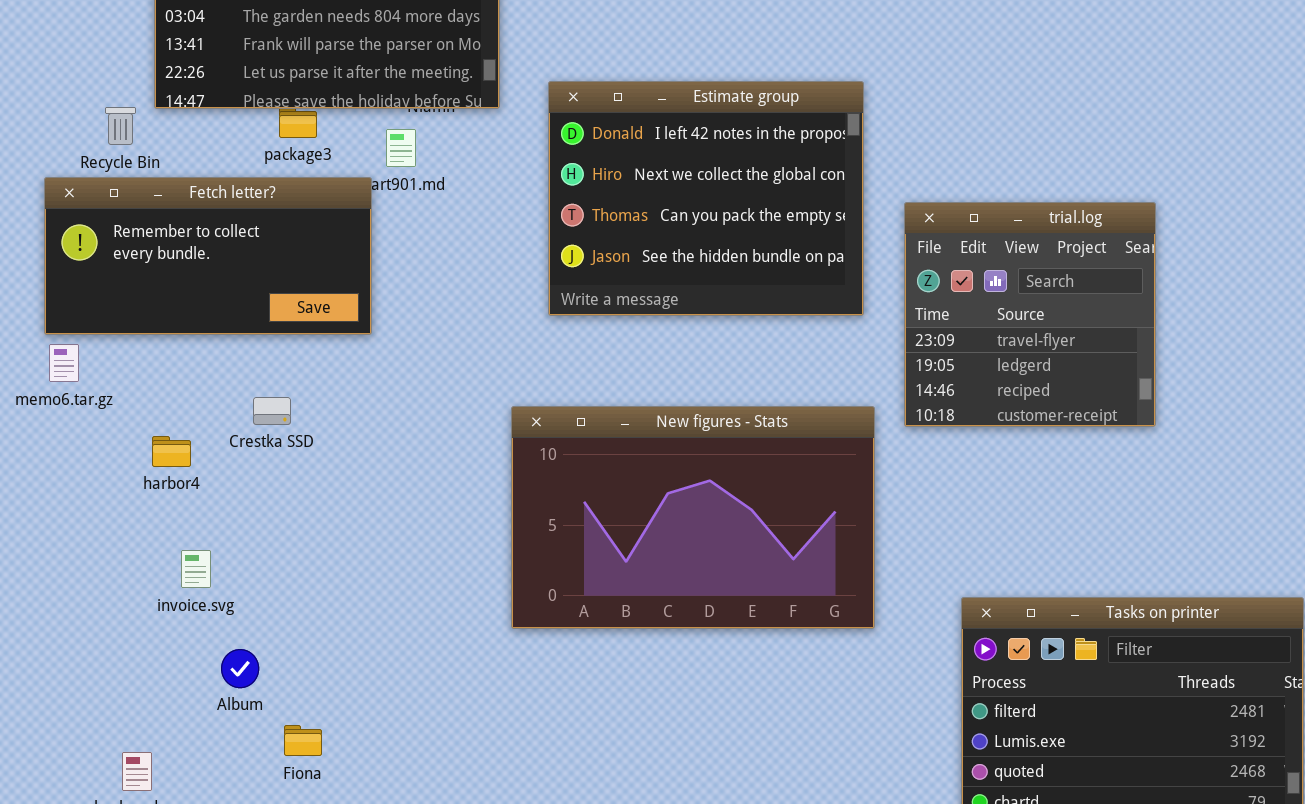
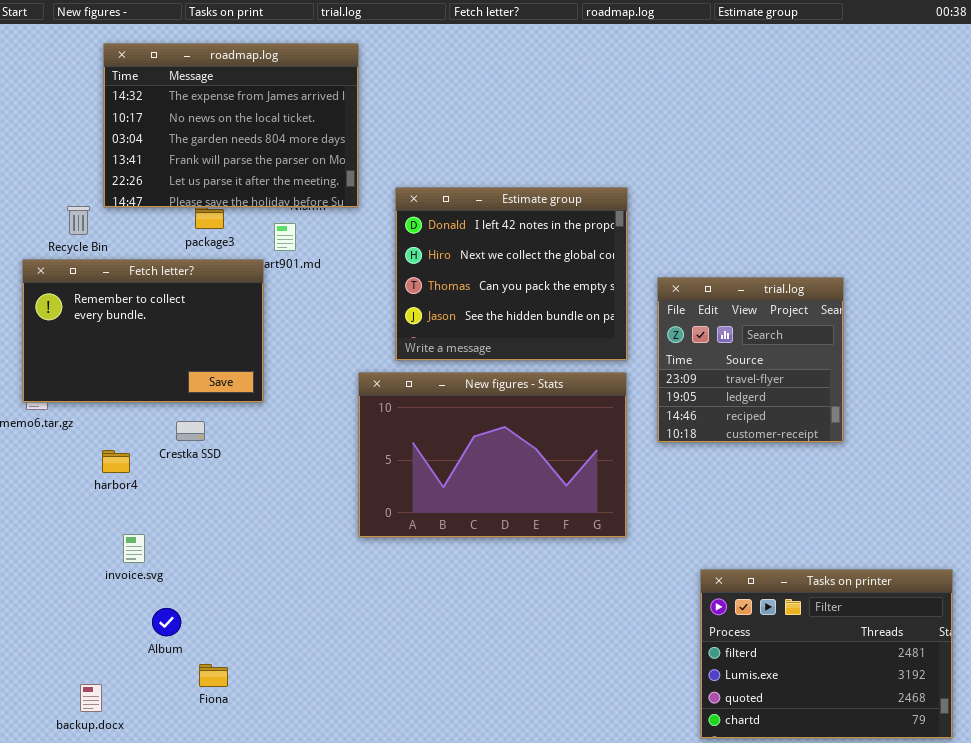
Fetch letter?: [44,177,372,335] -> [22,259,264,403], resized
New figures - Stats: [511,406,875,629] -> [358,372,627,538], moved

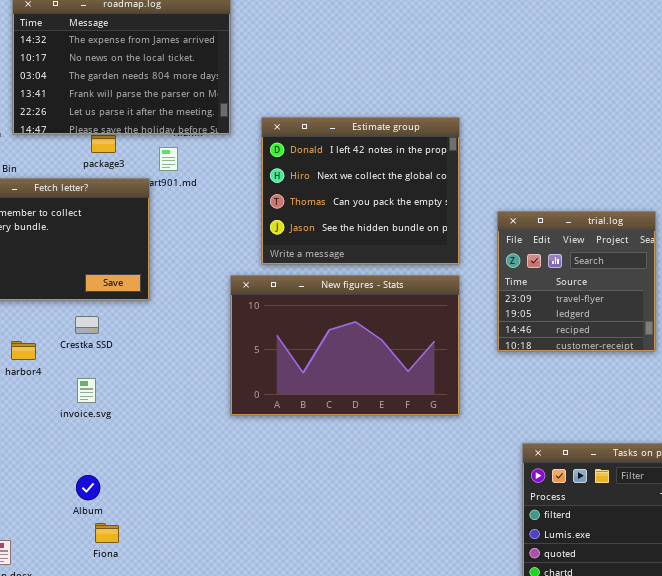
trial.log: [657,277,844,443] -> [497,211,656,352], moved
invoice.svg: [123,534,145,563] -> [77,378,96,403], moved
Album: [152,608,181,636] -> [76,475,100,500], moved

